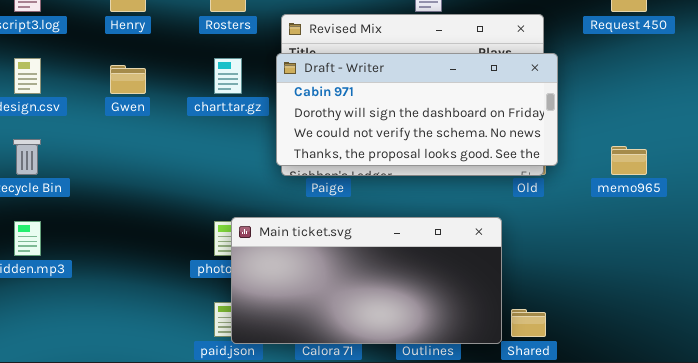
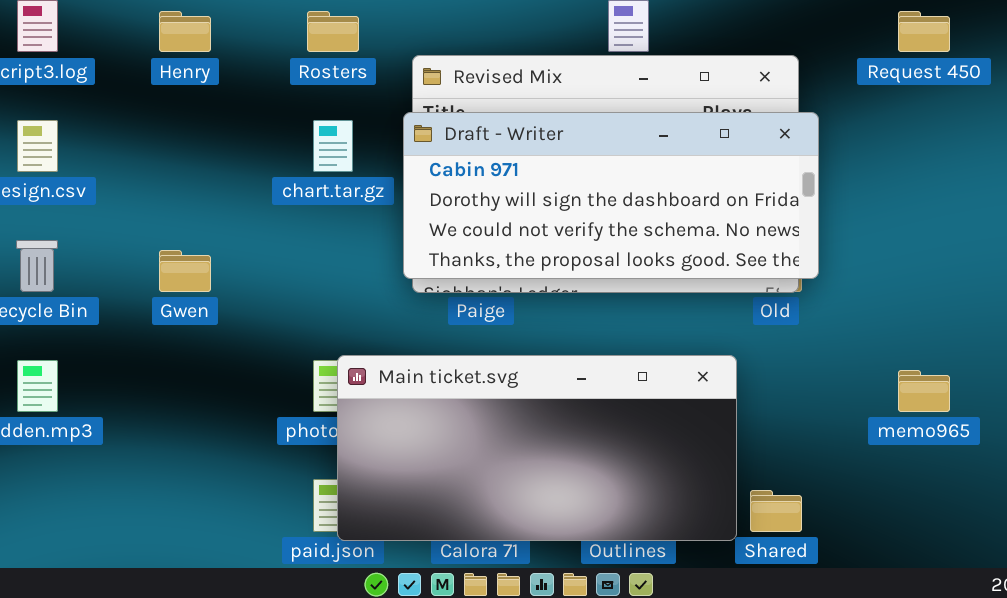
Gwen: [110,65,146,94] -> [159,250,211,292], moved
memo965: [611,146,647,175] -> [898,370,950,412], moved

